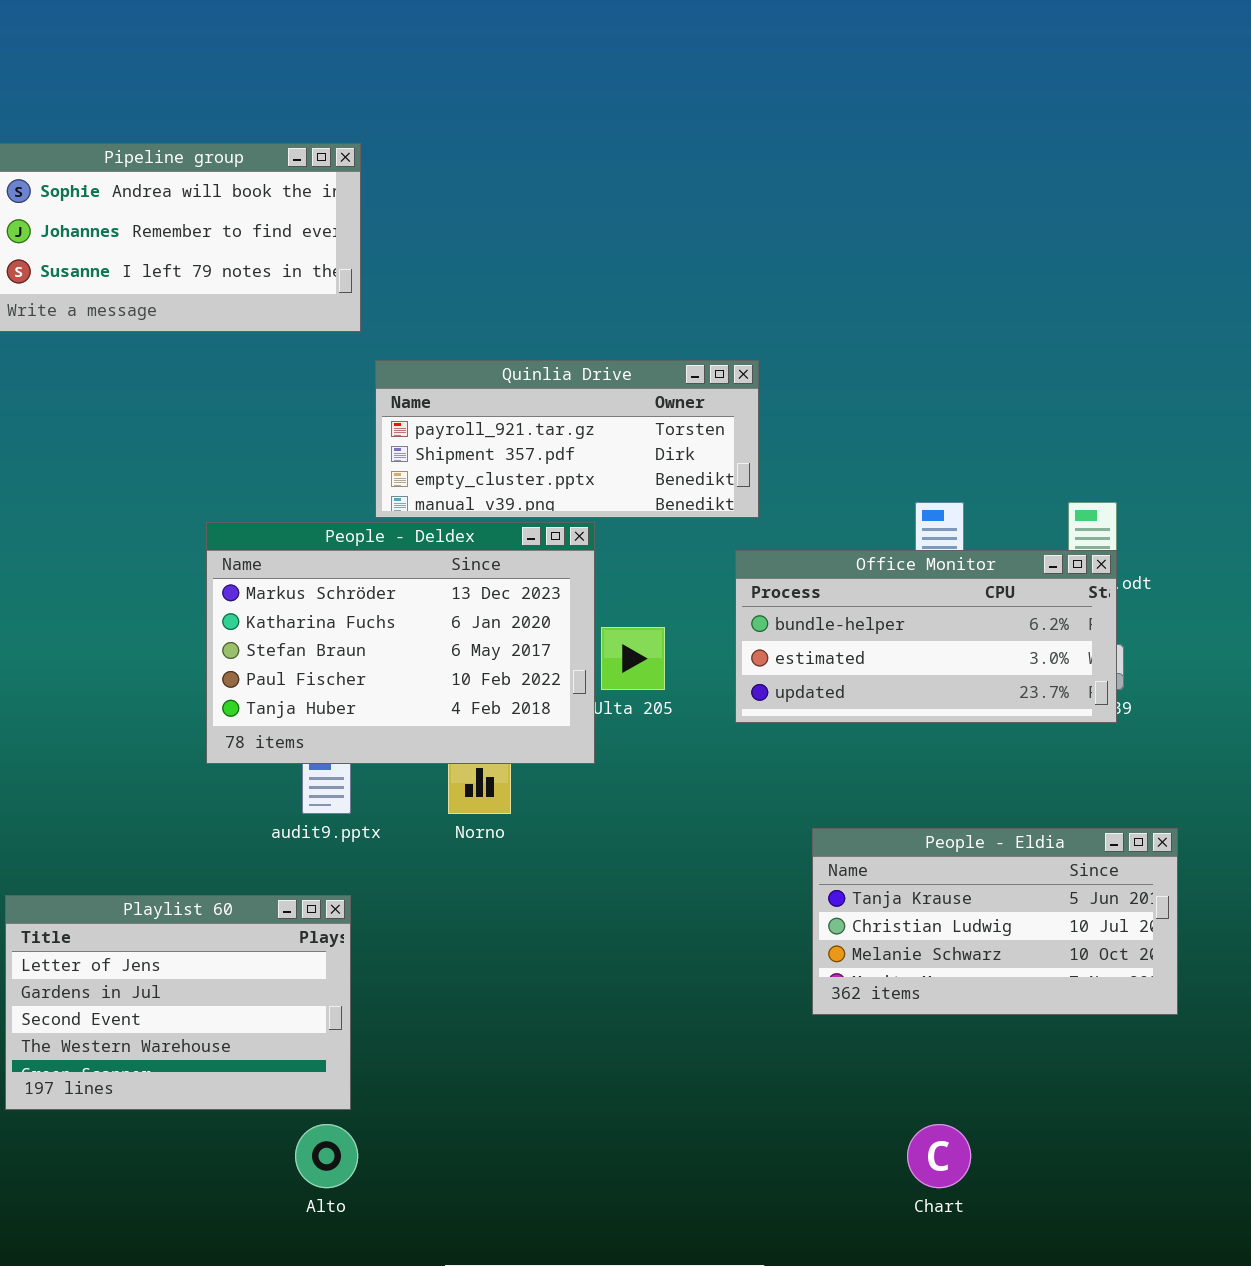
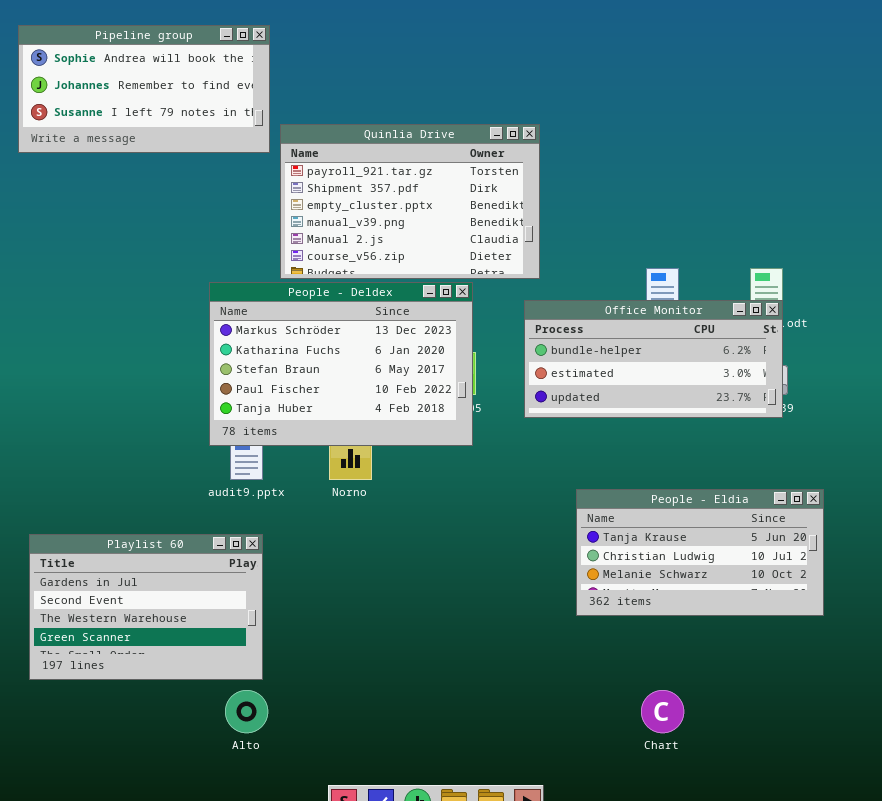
Quinlia Drive: [375,360,759,518] -> [280,124,540,279], resized
People - Deldex: [206,522,595,764] -> [209,282,473,446], moved
Playlist 60: [5,895,351,1110] -> [29,534,263,680], scrolled down 1 row

